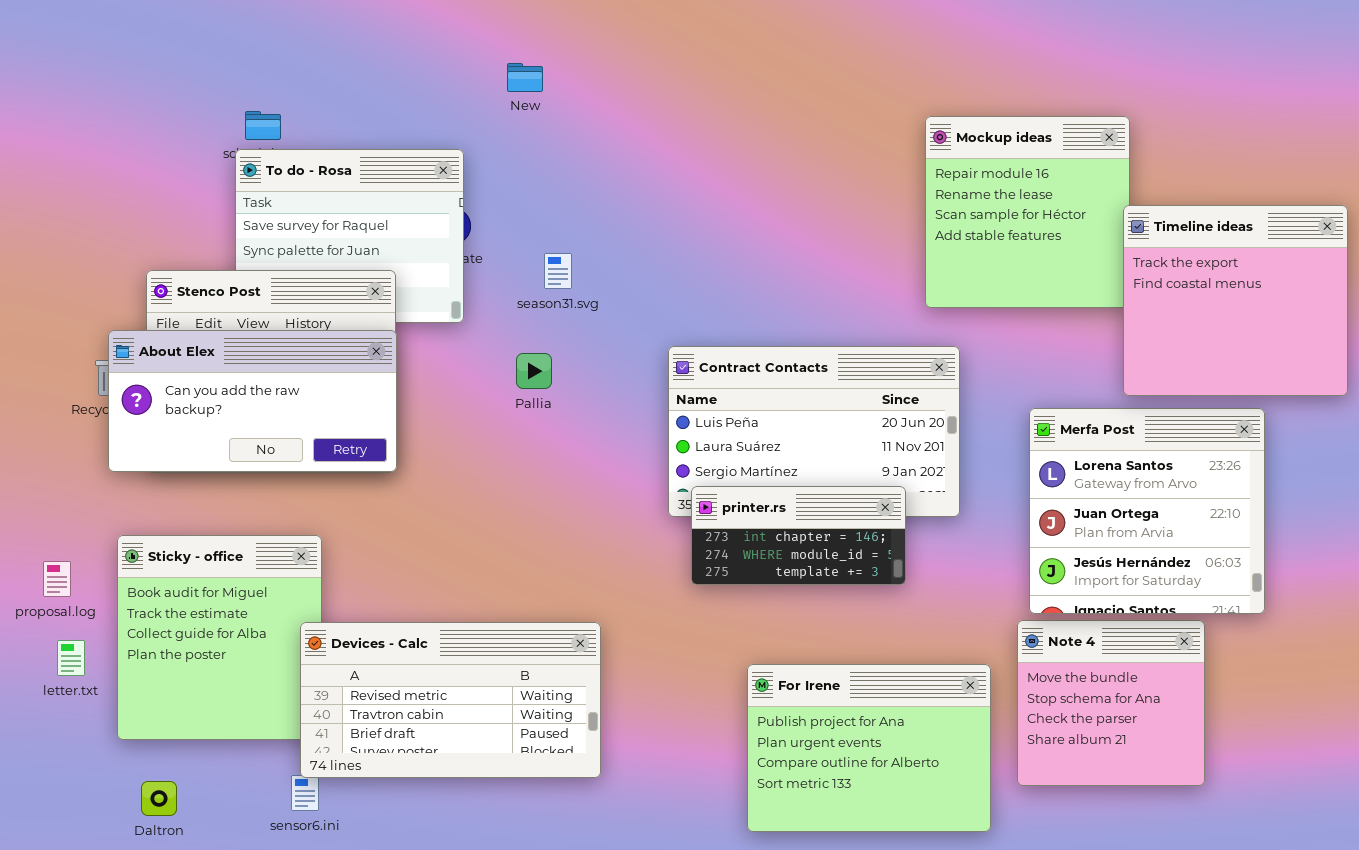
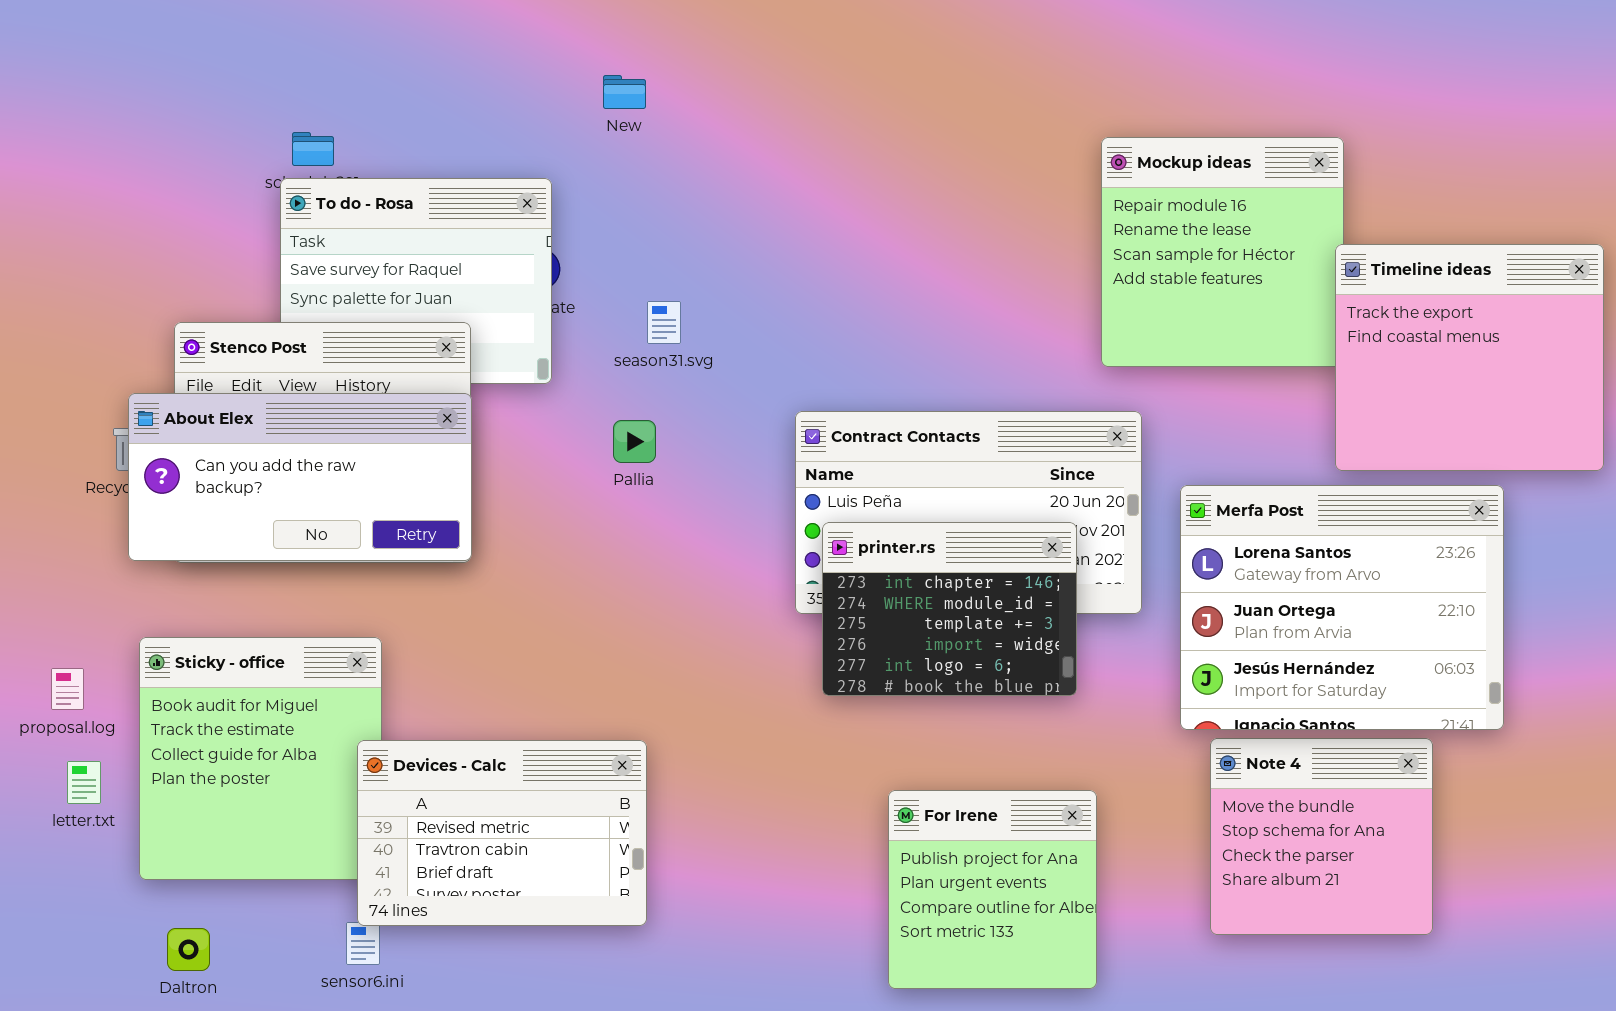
Merfa Post: [1029,408,1265,614] -> [1180,485,1504,730], resized
printer.rs: [691,486,906,585] -> [822,522,1077,696], resized
Devices - Calc: [300,622,601,778] -> [357,740,647,926], resized
For Irene: [747,664,991,832] -> [888,790,1097,989], resized

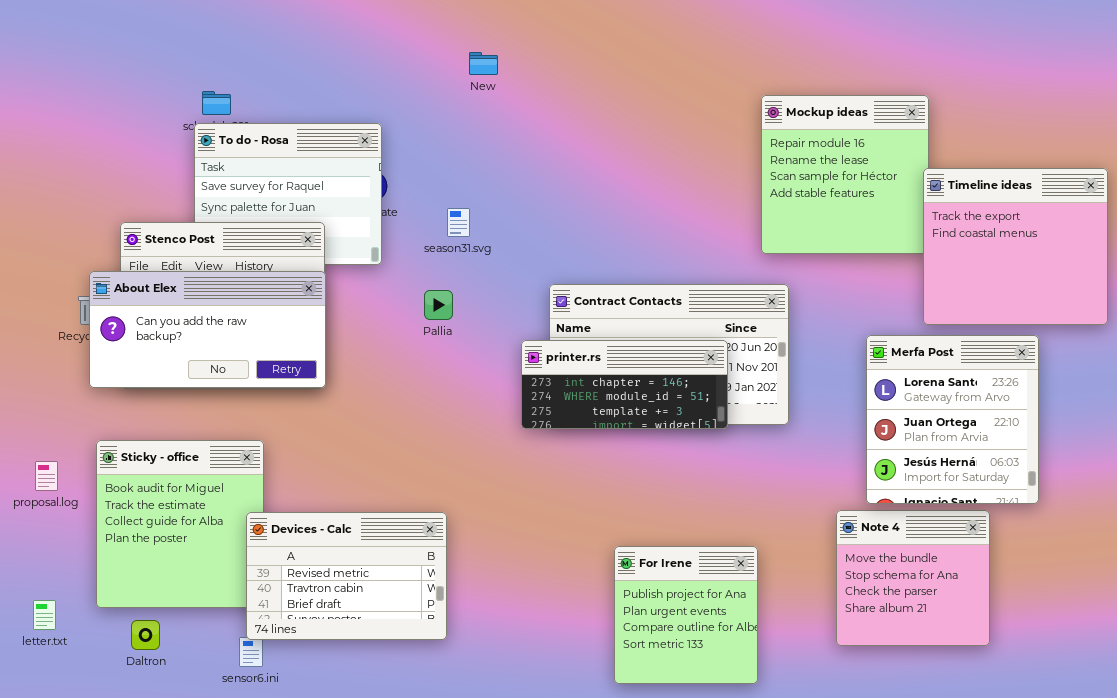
New: [603,75,646,109] -> [469,52,498,75], moved
Merfa Post: [1180,485,1504,730] -> [866,335,1039,504], resized
printer.rs: [822,522,1077,696] -> [521,340,728,429], moved, resized
letter.txt: [67,761,101,804] -> [33,600,56,630], moved
Daltron: [167,928,210,971] -> [131,620,160,650], moved

